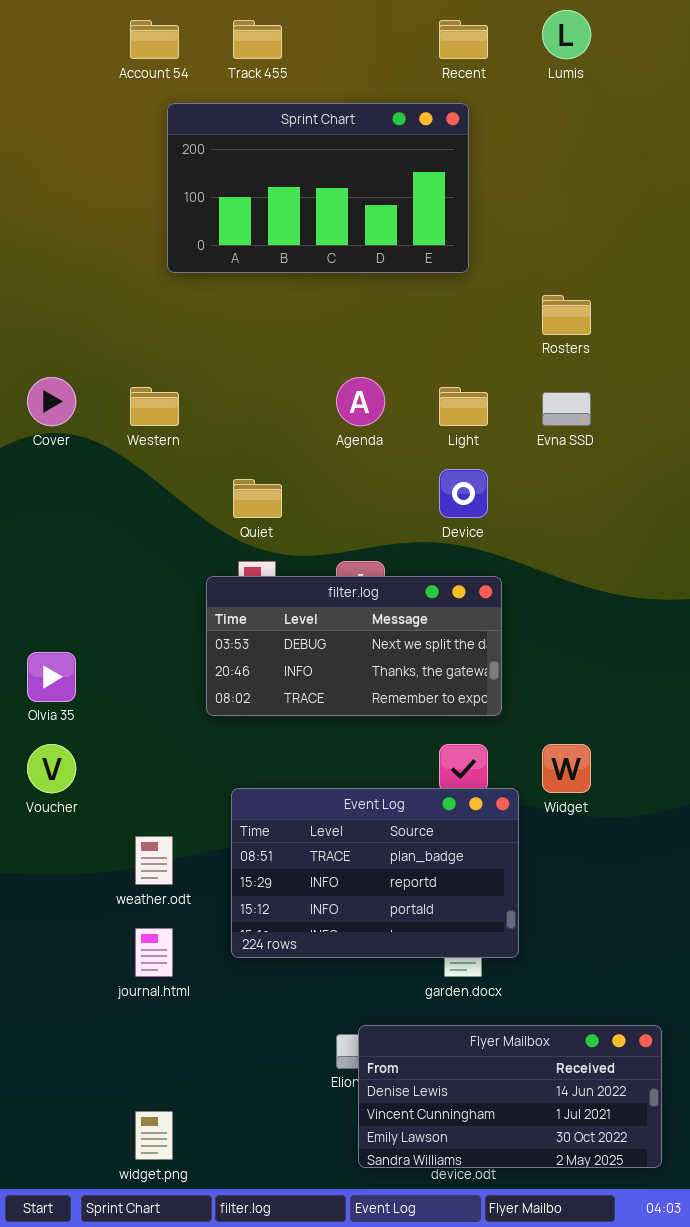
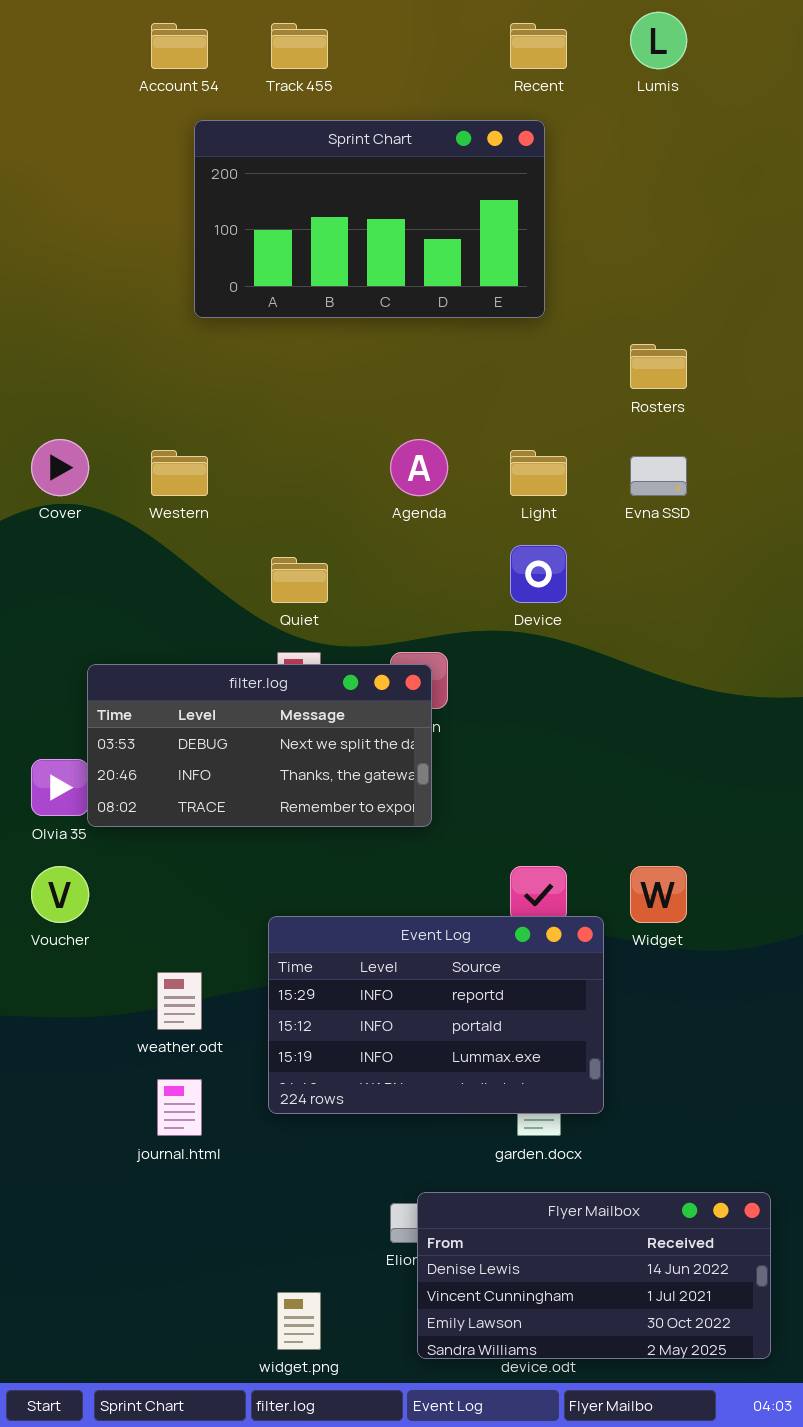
filter.log: [206,576,502,716] -> [87,664,432,827], moved
Event Log: [231,788,519,958] -> [268,916,604,1114], scrolled down 1 row
widget.png: [135,1111,173,1160] -> [277,1292,321,1350], moved

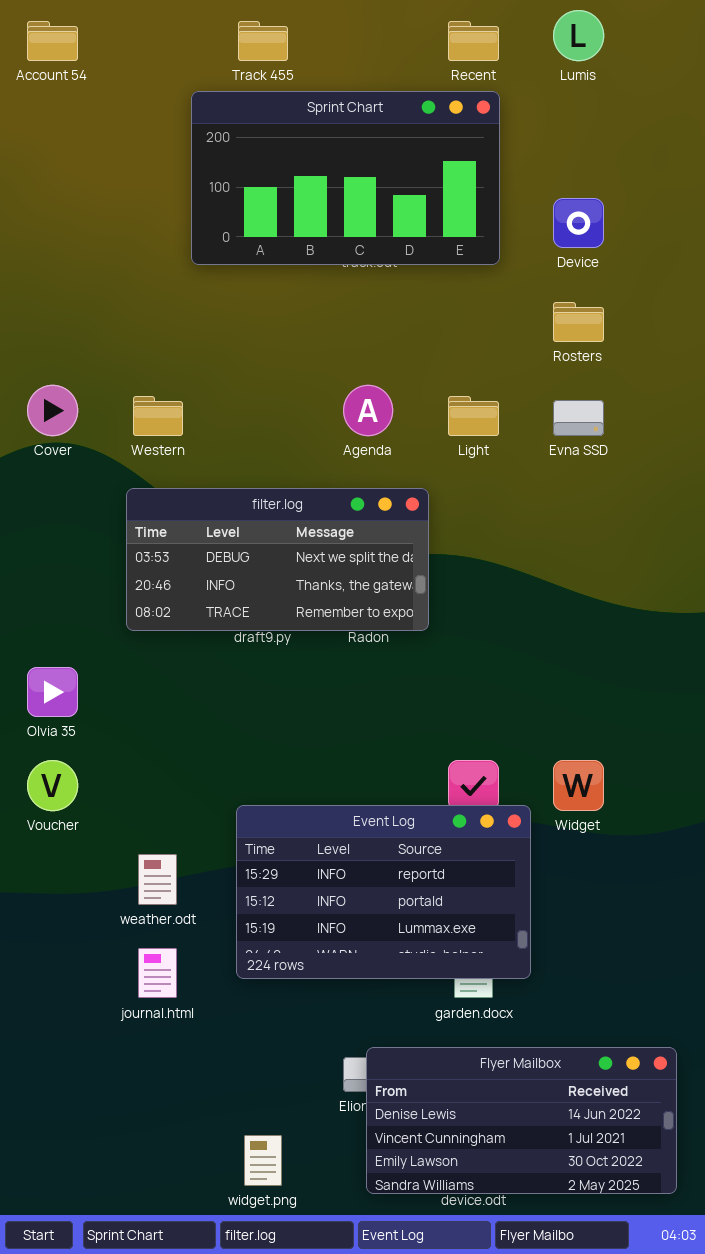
Account 54: [151,23,208,69] -> [27,21,78,61], moved
Sprint Chart: [194,120,545,318] -> [191,91,500,265], moved
Device: [510,545,567,603] -> [553,198,604,248], moved
filter.log: [87,664,432,827] -> [126,488,429,631], moved

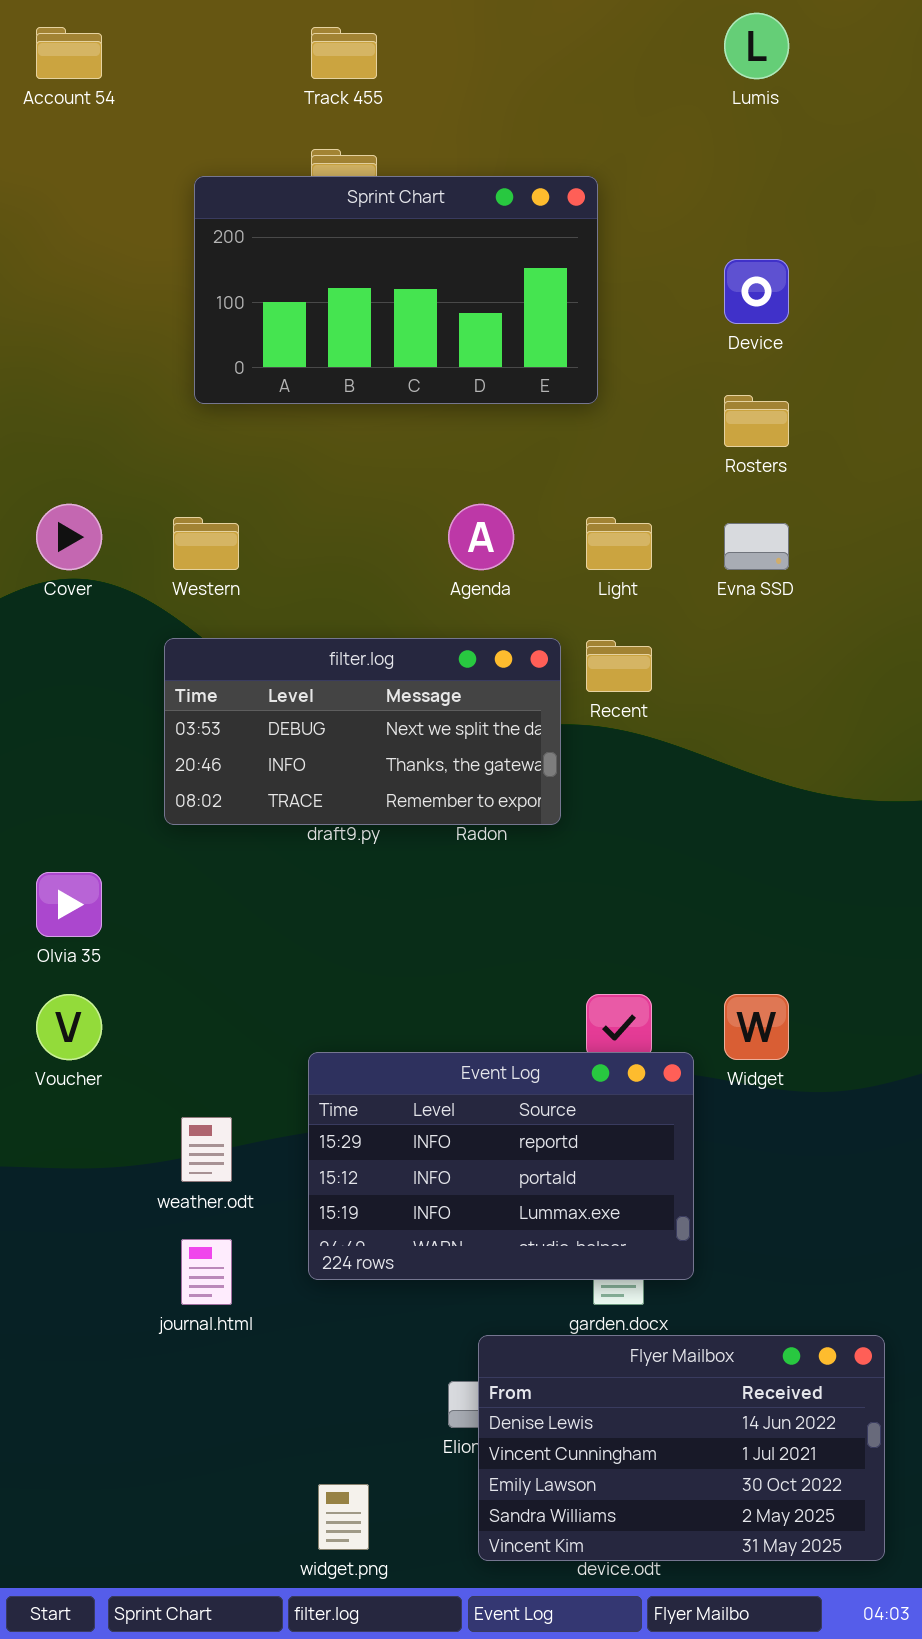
Recent: [448,21,499,61] -> [586,640,652,692], moved
Sprint Chart: [191,91,500,265] -> [194,176,598,404], moved
Flyer Mailbox: [366,1047,677,1194] -> [478,1335,885,1561], resized

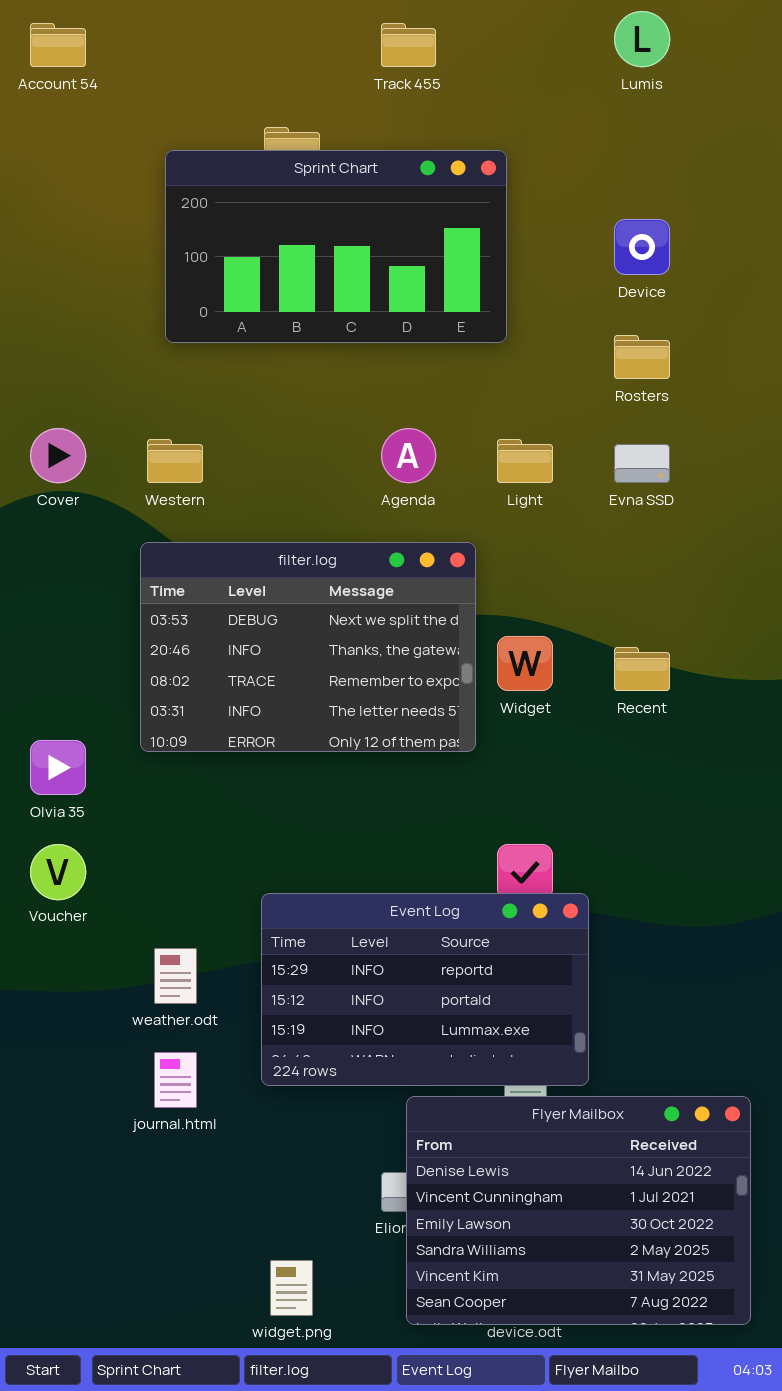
Track 455: [311,27,377,79] -> [381,23,436,67], moved
filter.log: [164,638,561,825] -> [140,542,476,752], resized
Recent: [586,640,652,692] -> [614,647,670,691], moved
Widget: [724,994,789,1060] -> [497,636,553,691], moved
Flyer Mailbox: [478,1335,885,1561] -> [406,1096,751,1325], resized

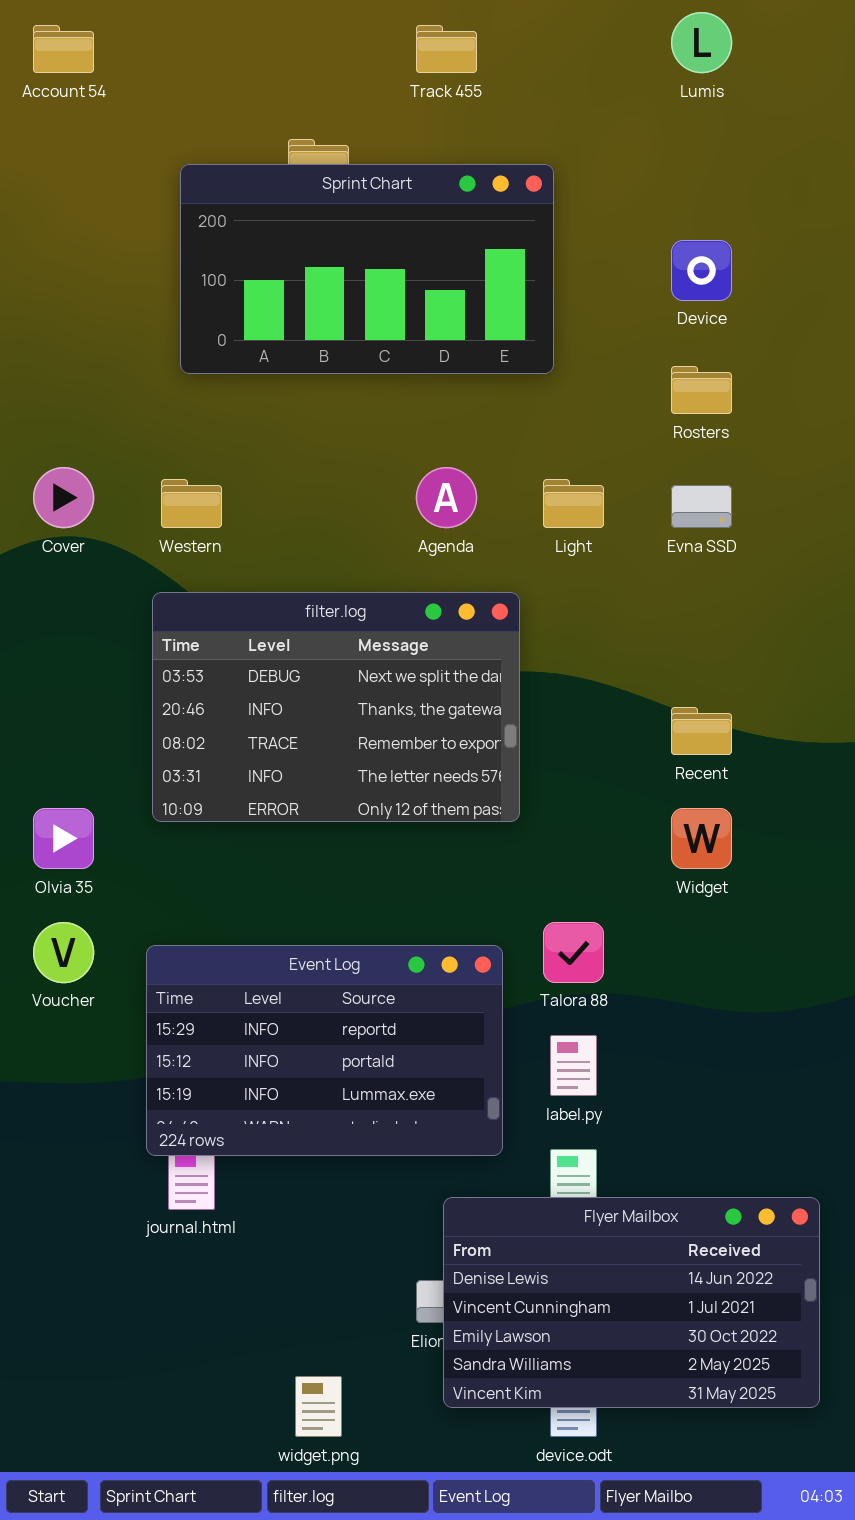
Widget: [497,636,553,691] -> [671,808,732,869], moved
Event Log: [261,893,589,1086] -> [146,945,503,1156], moved
Flyer Mailbox: [406,1096,751,1325] -> [443,1197,820,1408], resized

